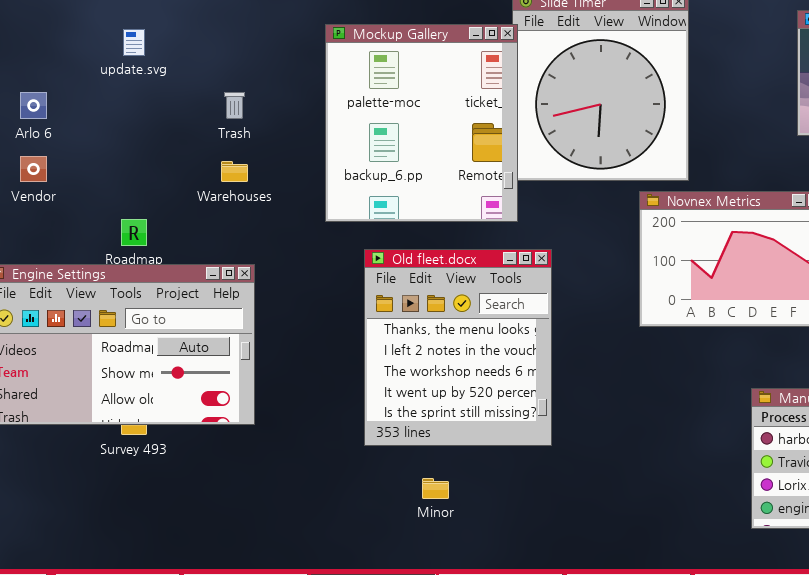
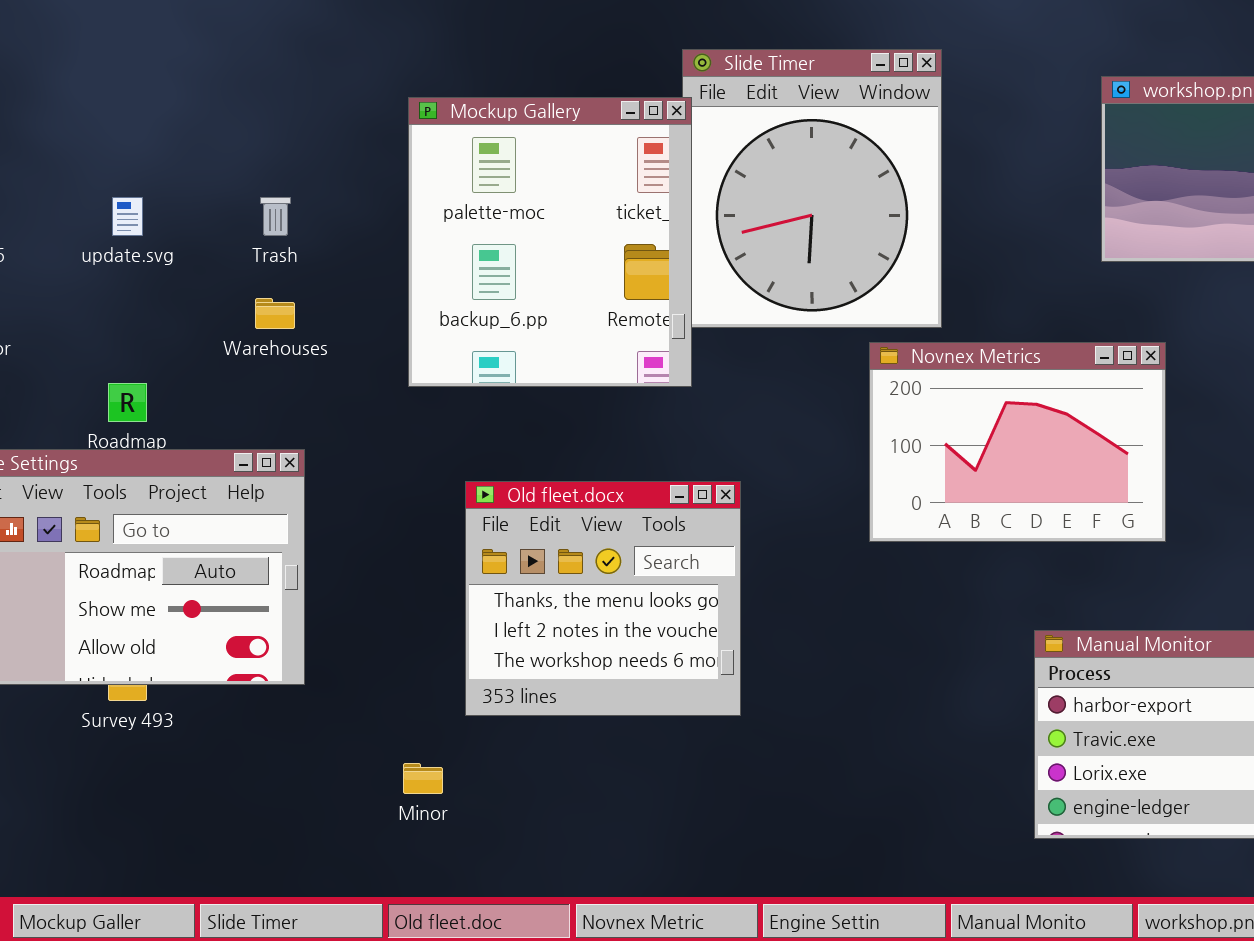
update.svg: [123,29,145,56] -> [112,197,143,236], moved
Old fleet.docx: [364,249,552,446] -> [465,481,741,716], resized
Minor: [422,478,449,499] -> [403,763,443,794], moved

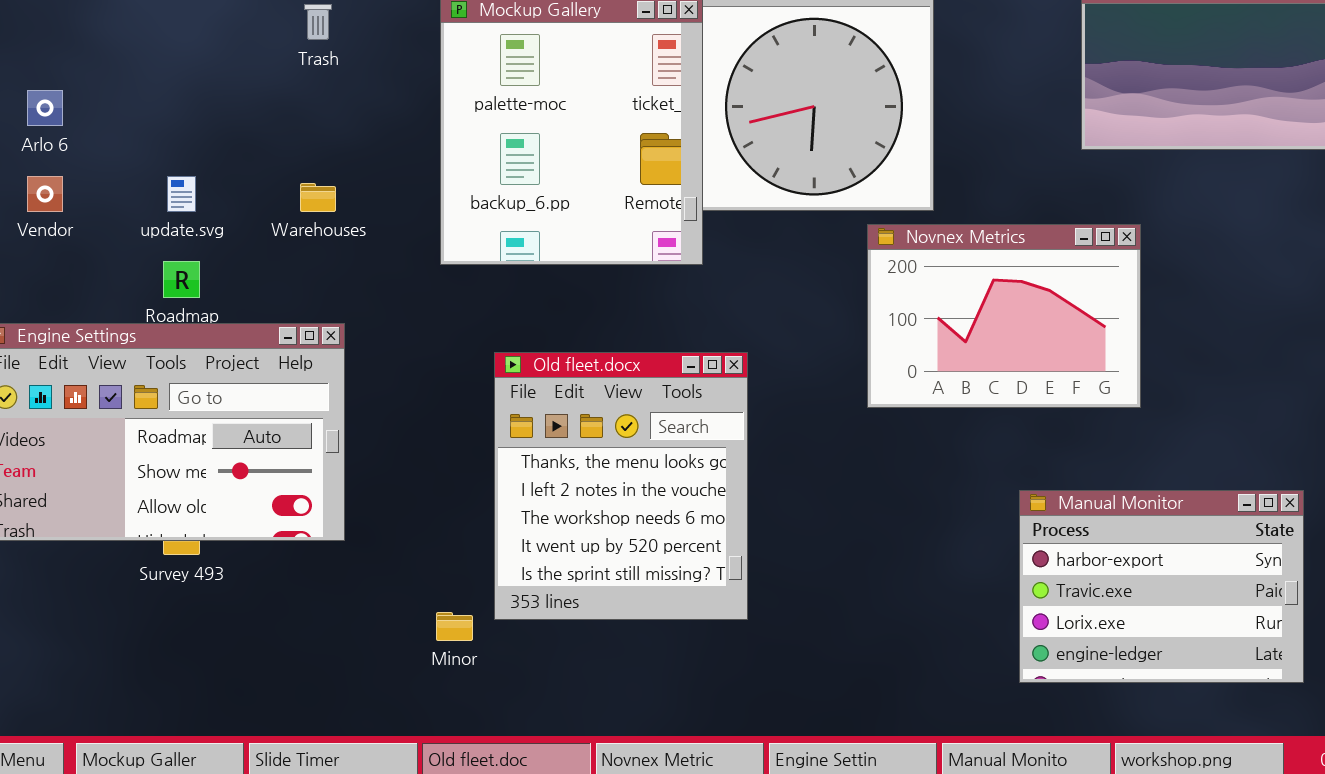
update.svg: [112,197,143,236] -> [167,176,196,212], moved
Trash: [260,197,291,236] -> [304,4,332,40], moved
Old fleet.docx: [465,481,741,716] -> [494,352,748,620], resized

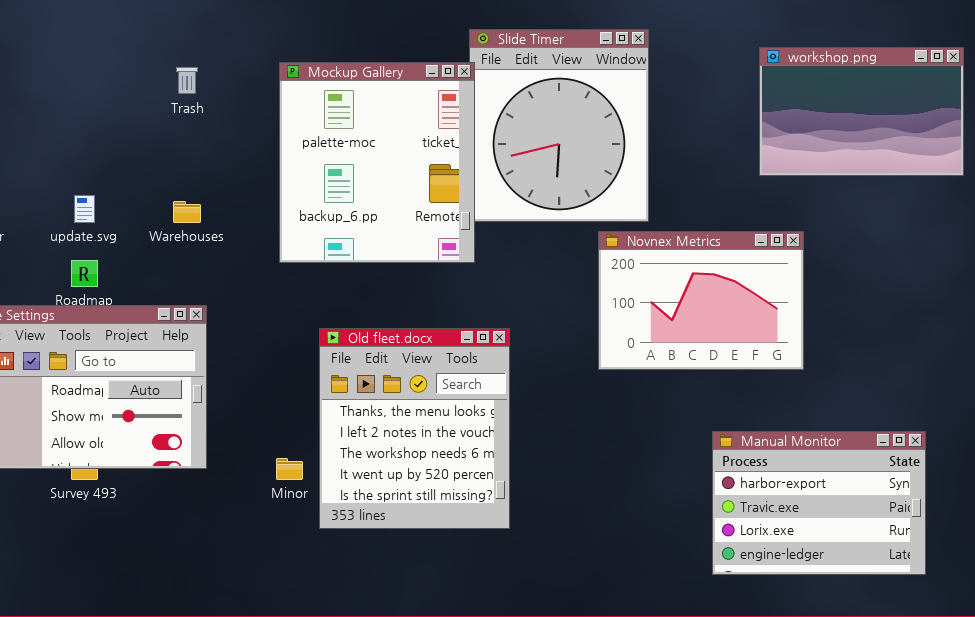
Minor: [436,612,473,641] -> [276,458,303,480], moved

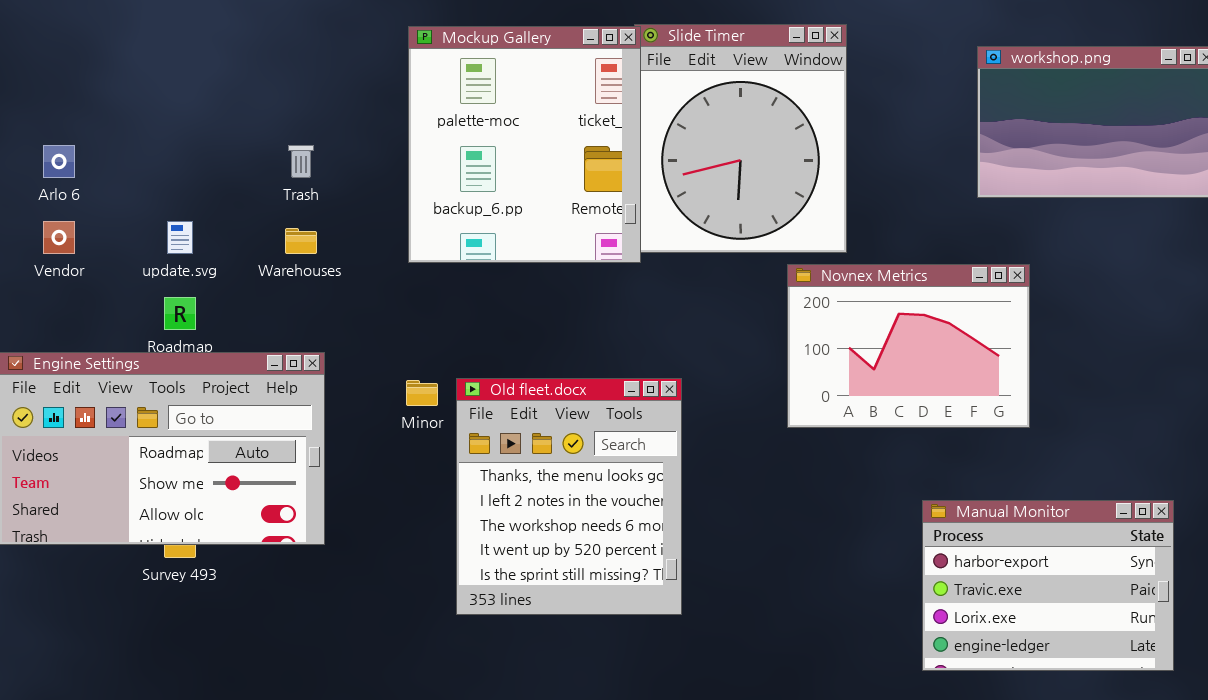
Mockup Gallery: [279,62,475,263] -> [408,26,641,263], moved
Trash: [176,67,198,94] -> [288,145,314,178], moved
Minor: [276,458,303,480] -> [406,380,438,406], moved

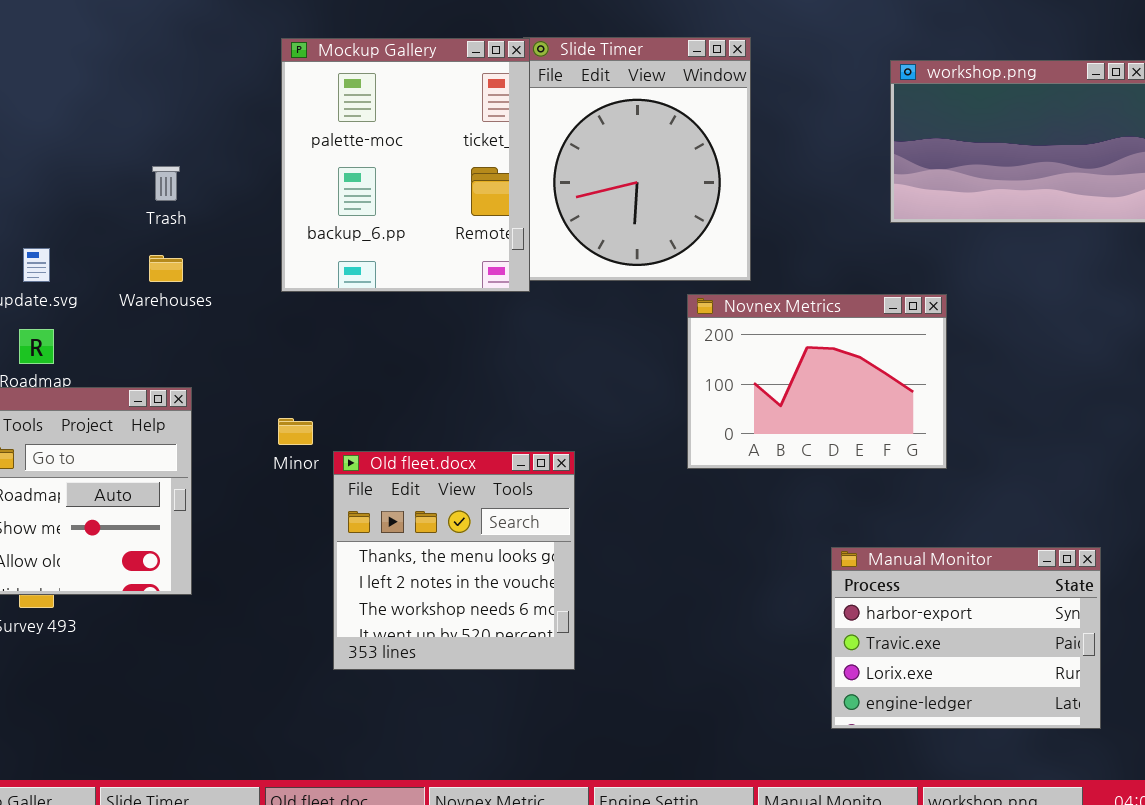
Old fleet.docx: [456,378,682,615] -> [333,451,575,670], resized

